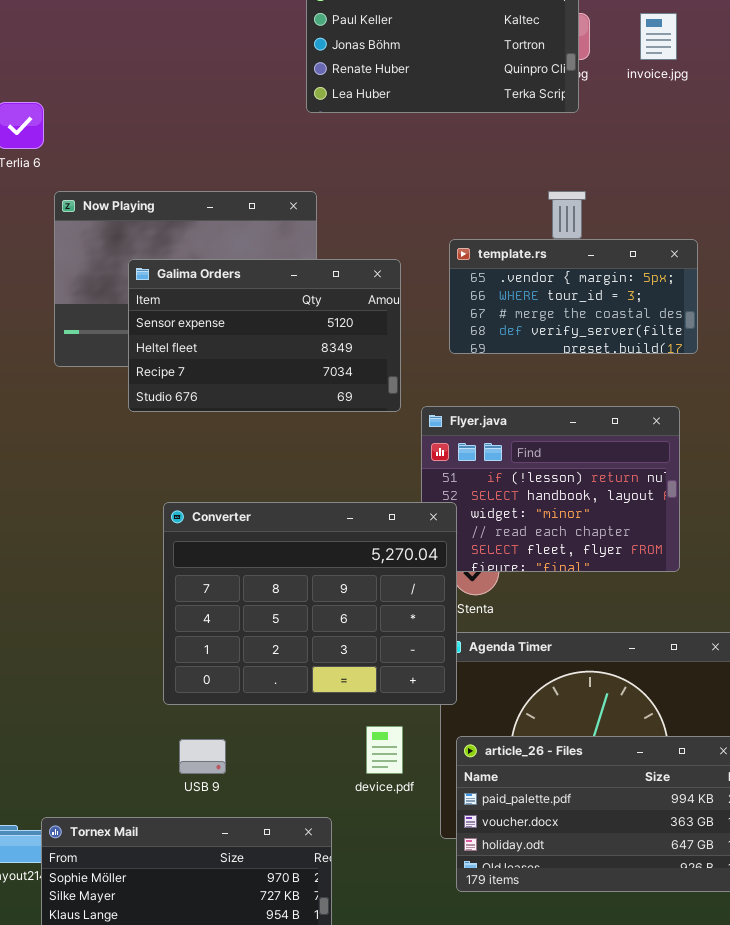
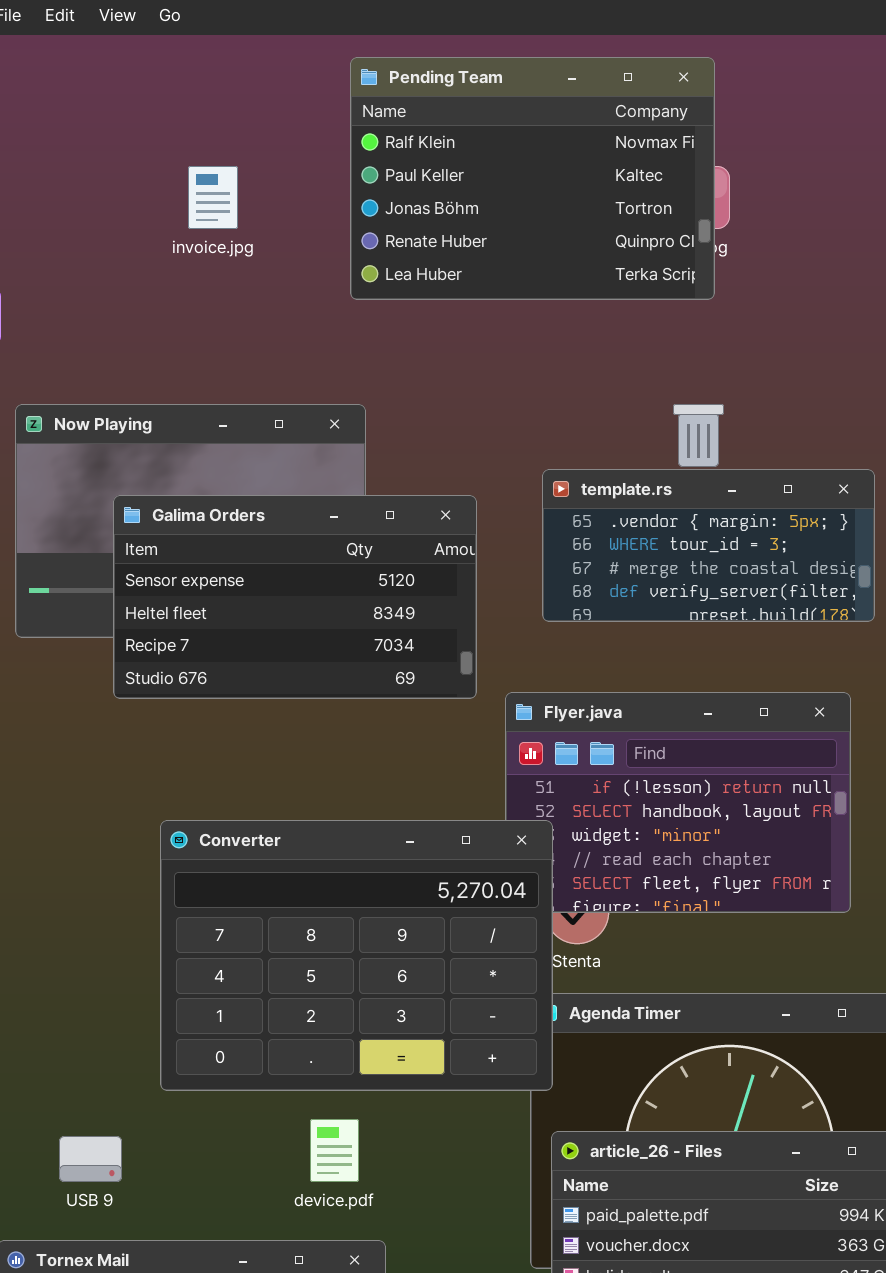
invoice.jpg: [640,13,677,60] -> [188,166,238,229], moved
device.pdf: [366,726,403,774] -> [310,1119,359,1182], moved
USB 9: [179,739,226,774] -> [59,1136,122,1182], moved

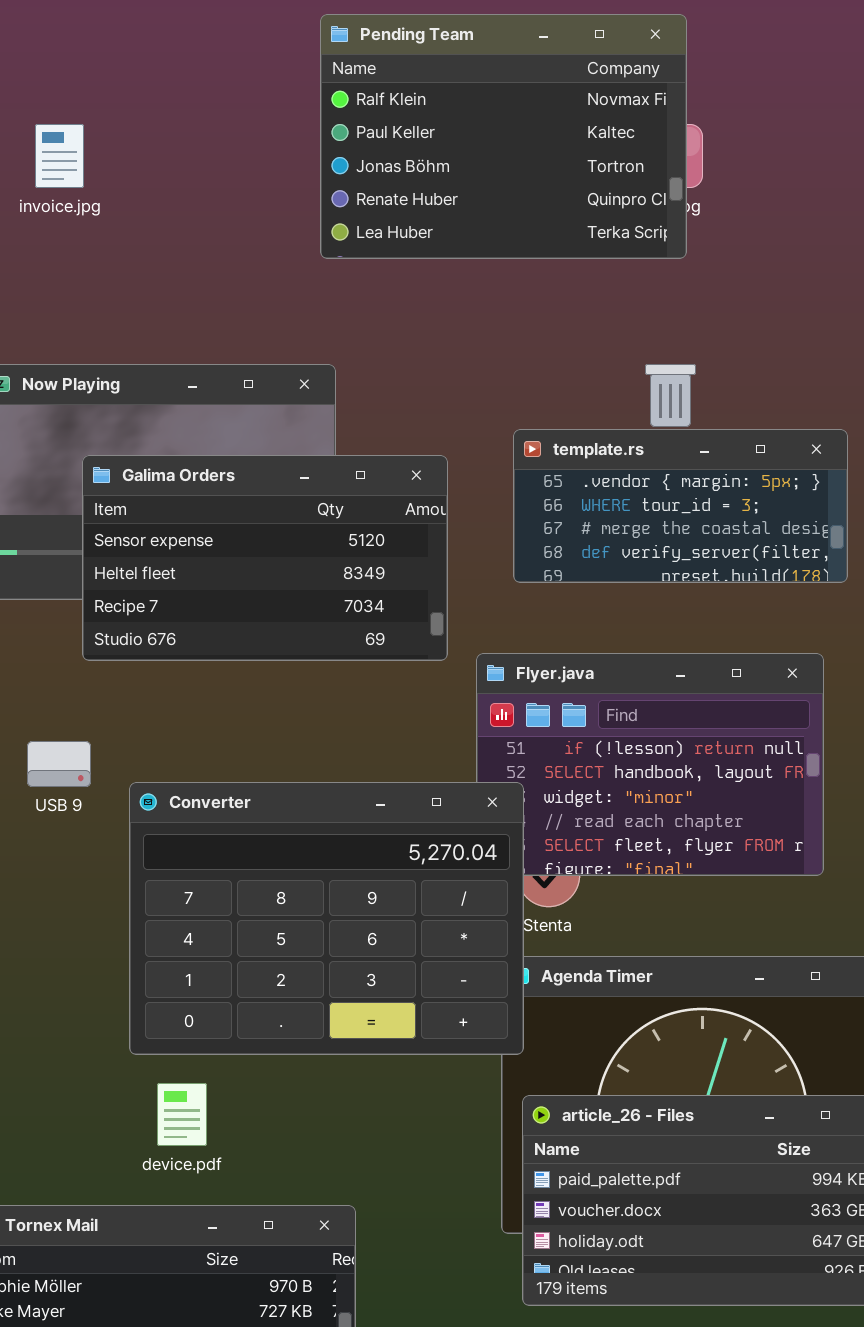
invoice.jpg: [188,166,238,229] -> [35,124,84,188], moved
device.pdf: [310,1119,359,1182] -> [157,1083,207,1146], moved
USB 9: [59,1136,122,1182] -> [27,741,91,787], moved

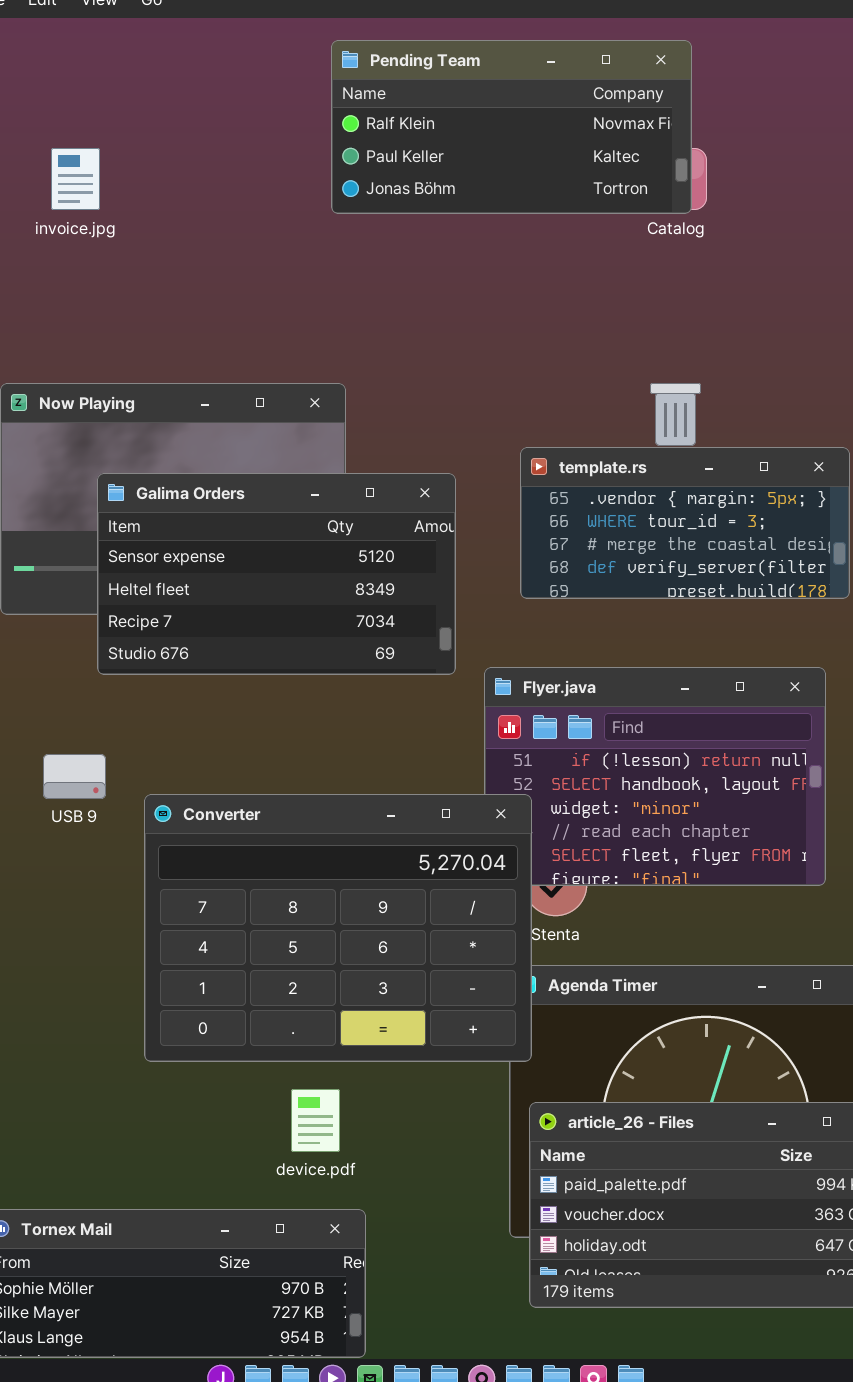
Pending Team: [320,14,687,259] -> [331,40,692,214], resized
device.pdf: [157,1083,207,1146] -> [291,1089,340,1152], moved

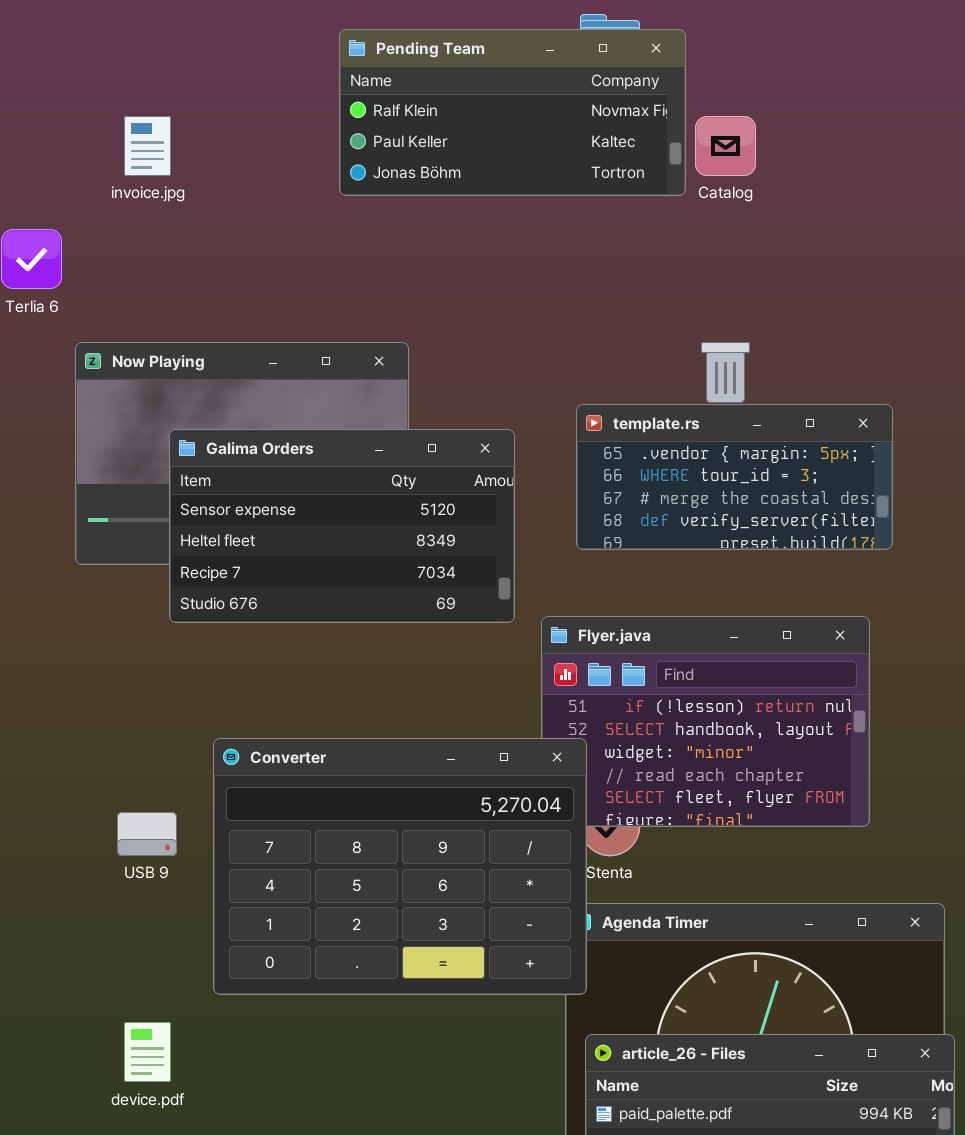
Pending Team: [331,40,692,214] -> [339,29,686,196], moved
USB 9: [43,754,106,799] -> [117,812,177,856], moved
device.pdf: [291,1089,340,1152] -> [124,1022,171,1082], moved

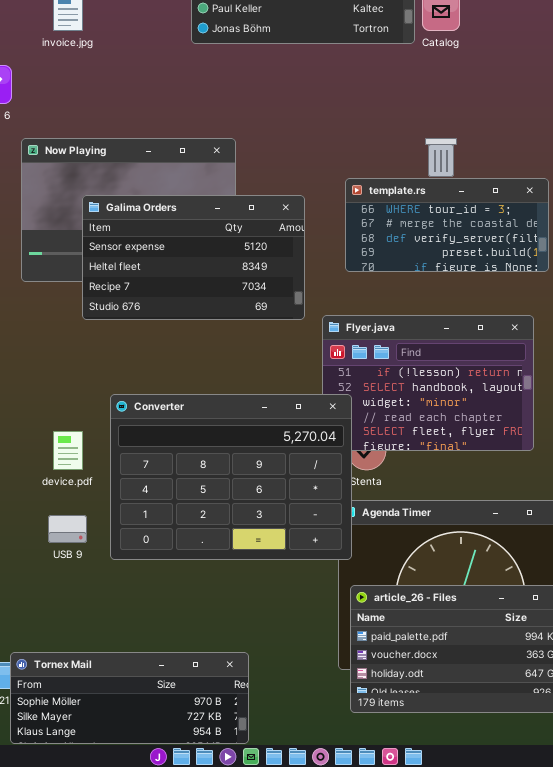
template.rs: [576,404,893,550] -> [345,178,549,272], scrolled down 1 row
USB 9: [117,812,177,856] -> [48,515,87,543], moved
device.pdf: [124,1022,171,1082] -> [53,431,83,470], moved

